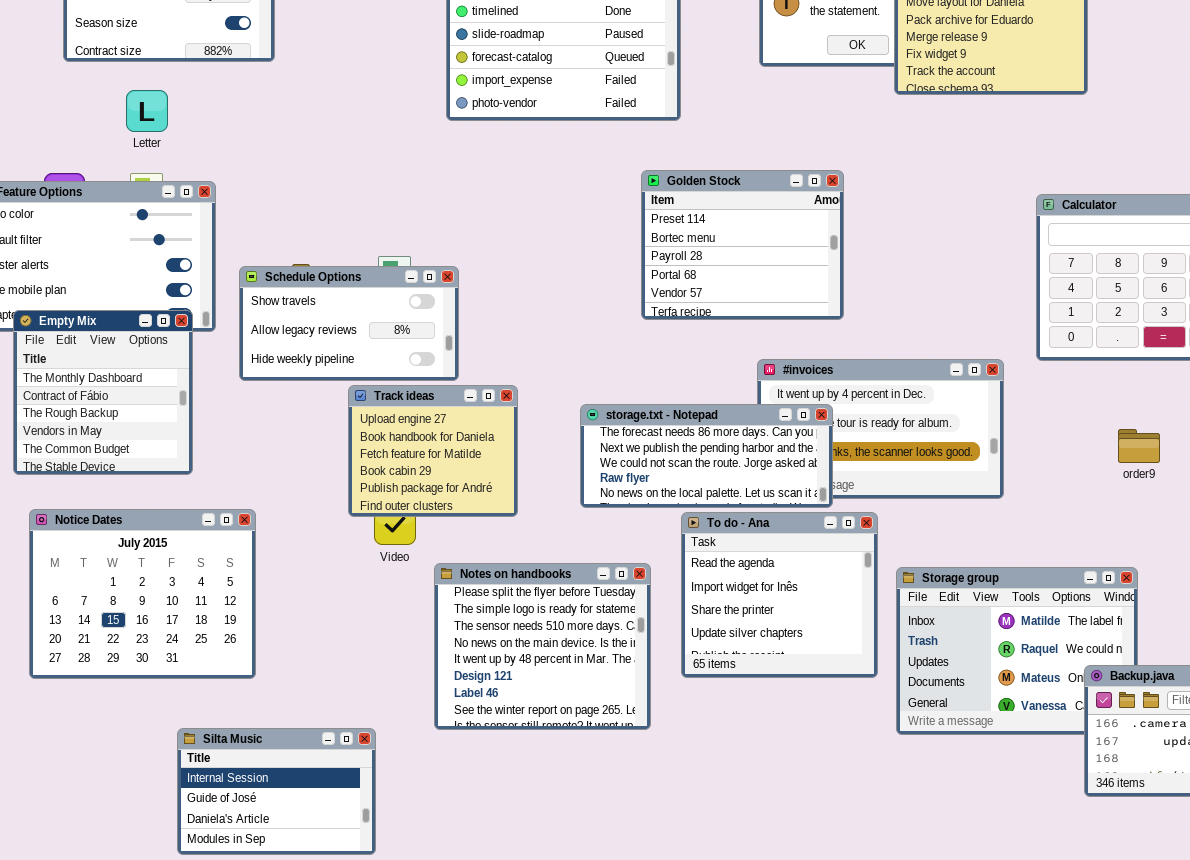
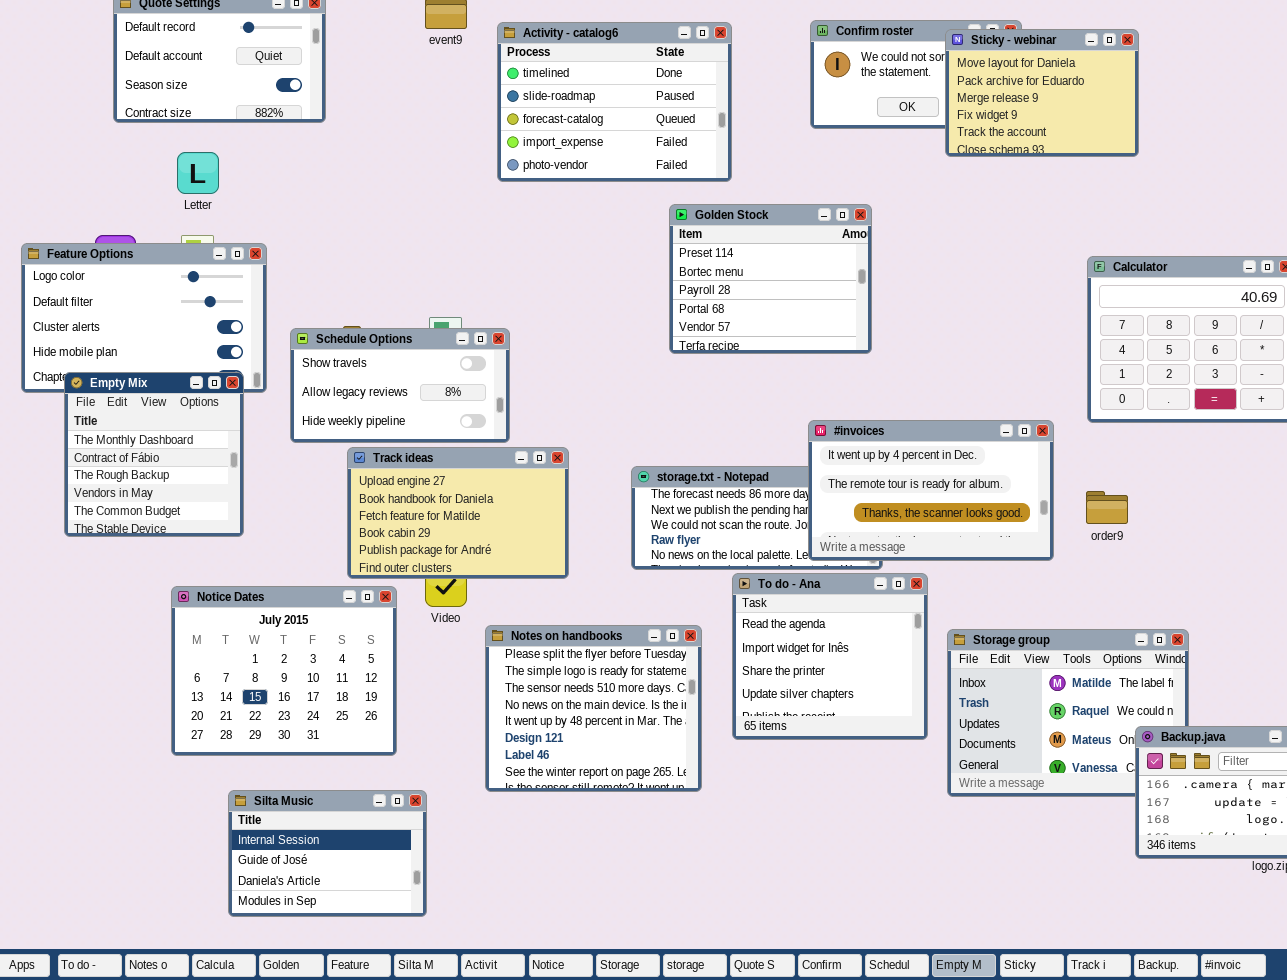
Golden Stock: [641,170,844,320] -> [669,204,872,354], moved
#invoices: [757,359,1004,499] -> [808,420,1054,561], raised
Track ideas: [348,385,518,517] -> [347,447,569,579], resized
order9: [1118,429,1160,463] -> [1086,491,1128,524], moved
Notice Dates: [29,509,256,679] -> [171,586,397,756], moved

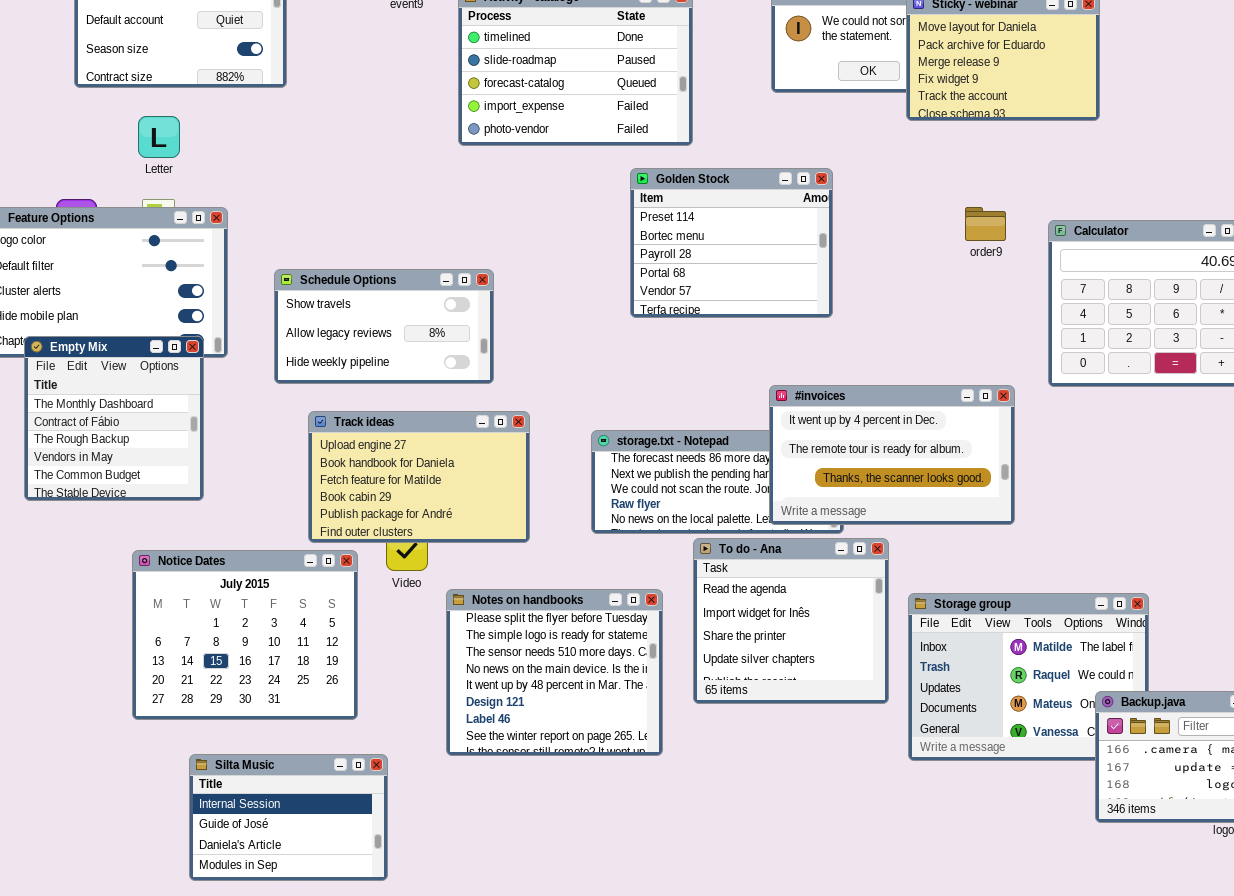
Schedule Options: [290,328,510,443] -> [274,269,494,384], moved
order9: [1086,491,1128,524] -> [965,207,1006,241], moved

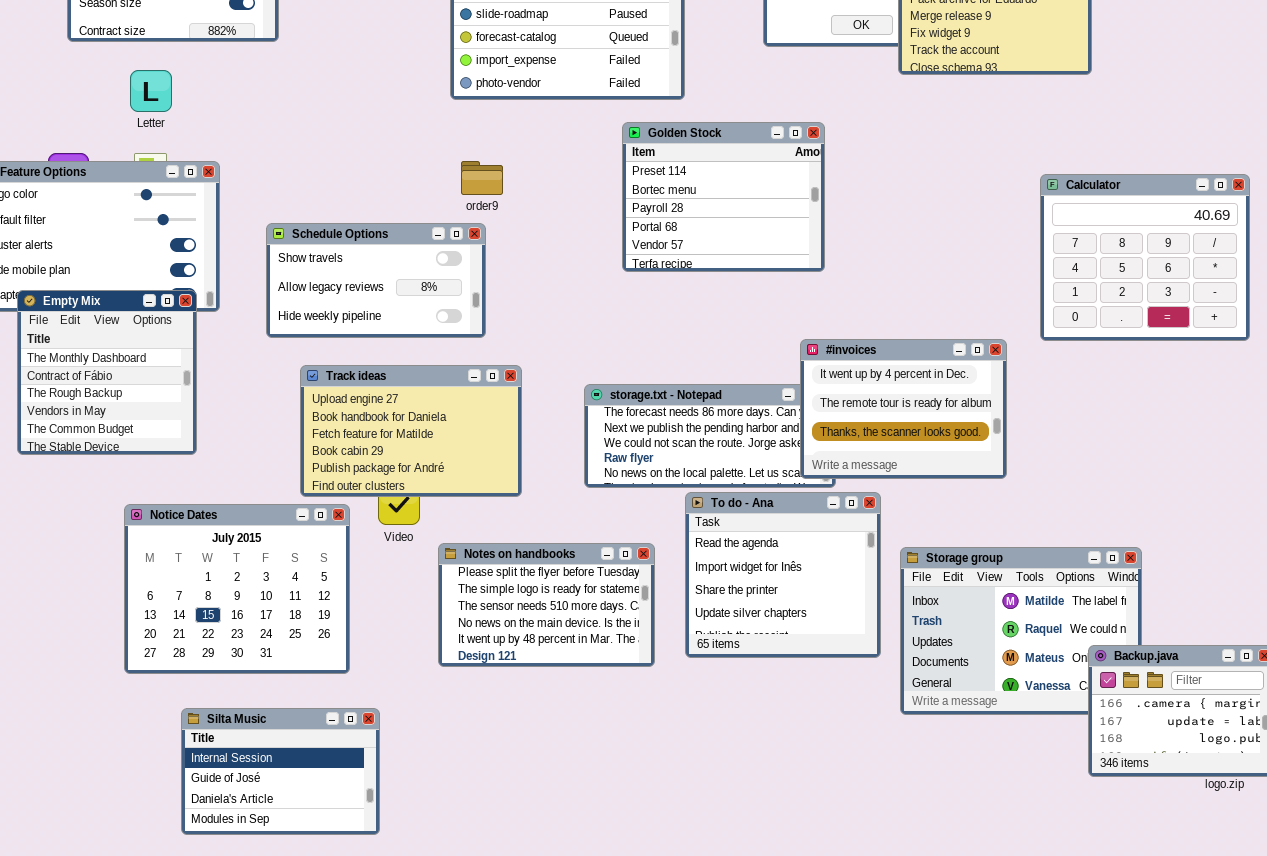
order9: [965,207,1006,241] -> [461,161,503,195], moved
#invoices: [769,385,1015,525] -> [800,339,1007,479], resized
Notes on handbooks: [446,589,663,756] -> [438,543,655,667], resized

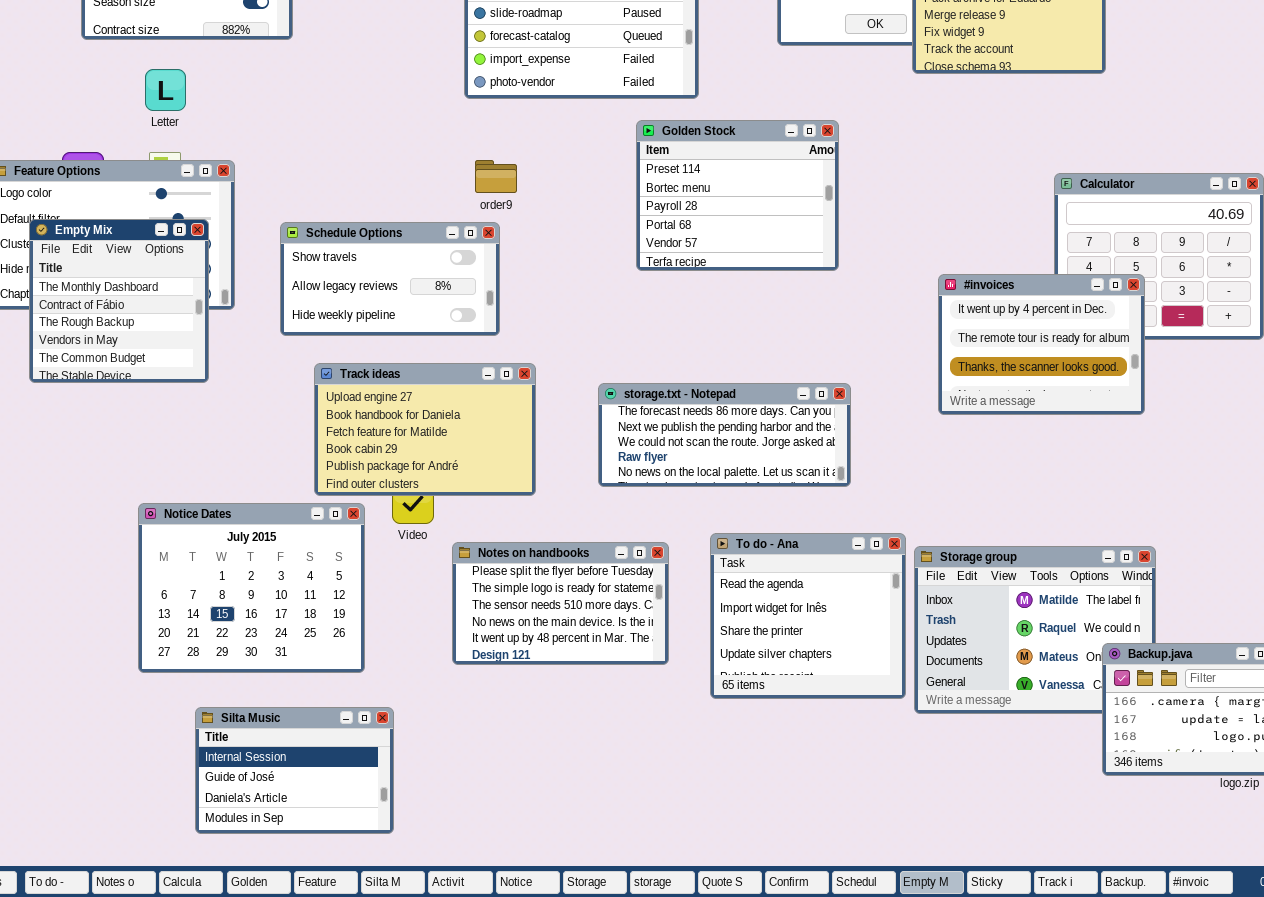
Empty Mix: [17,290,197,455] -> [29,219,209,383], moved
#invoices: [800,339,1007,479] -> [938,274,1145,415], moved
To do - Ana: [685,492,881,658] -> [710,533,906,699], moved

